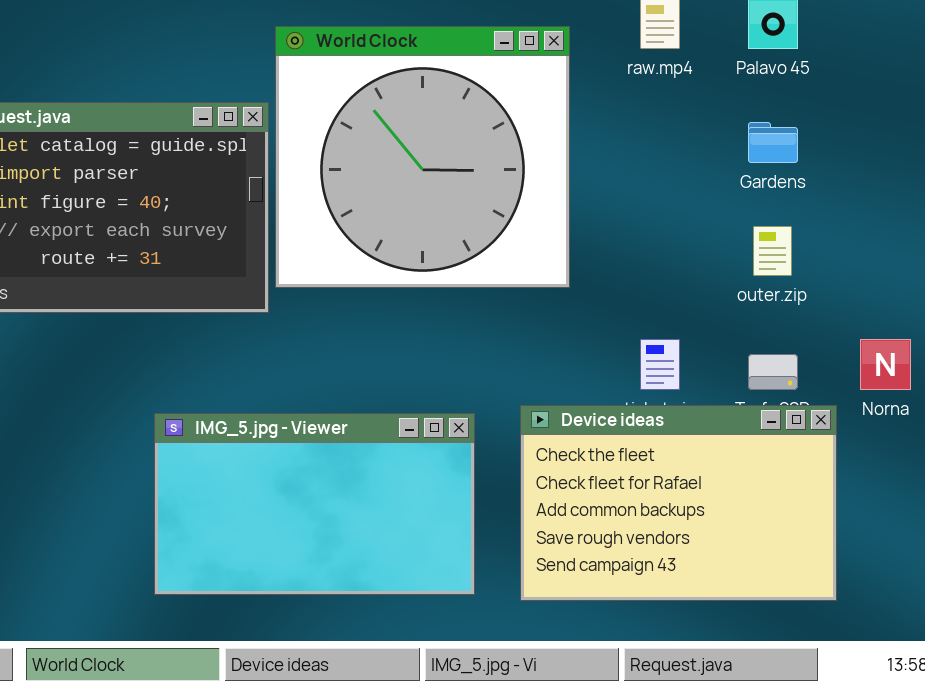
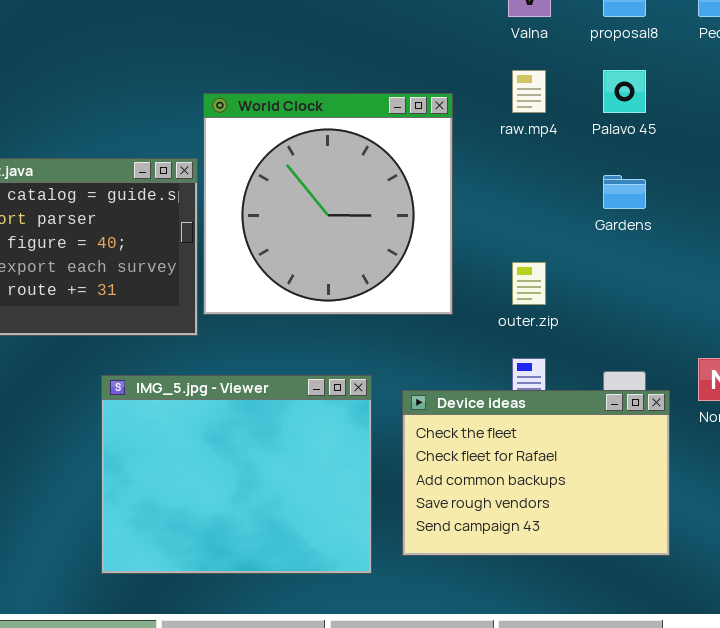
outer.zip: [753,226,792,276] -> [512,262,546,305], moved
Device ideas: [520,405,837,601] -> [402,390,670,556], moved
IMG_5.jpg - Viewer: [154,413,475,595] -> [101,375,372,574], resized

